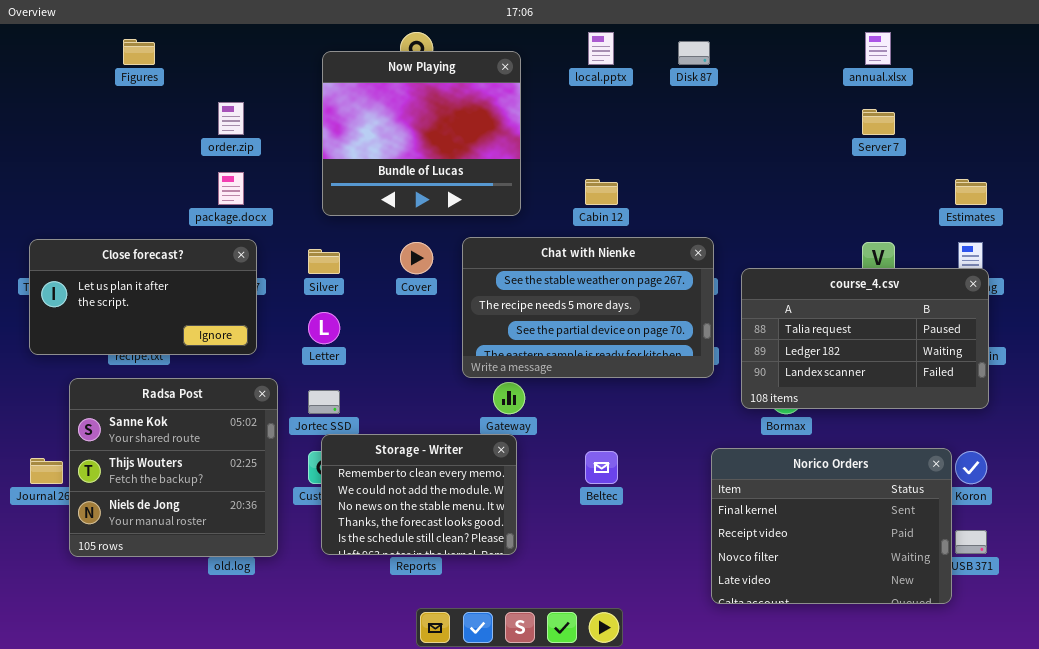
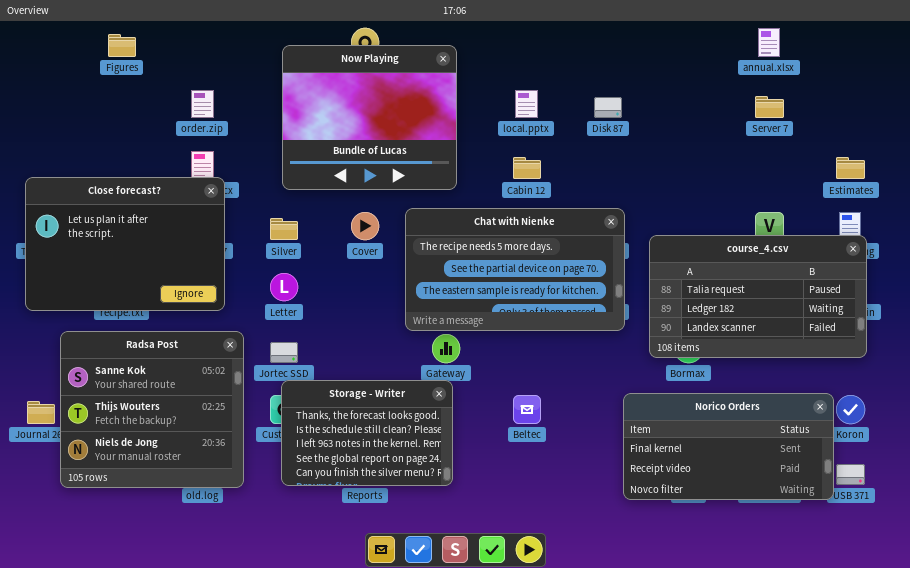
local.pptx: [588,32,614,65] -> [515,90,538,118], moved
Disk 87: [678,41,710,65] -> [594,97,622,118], moved
Chat with Nienke: [462,237,714,378] -> [405,208,625,331], scrolled down 1 row
Close forecast?: [29,239,257,355] -> [25,177,225,311], resized
Storage - Writer: [321,434,517,555] -> [281,380,453,486], scrolled down 3 rows
Norico Orders: [711,448,952,604] -> [623,393,834,500], resized

